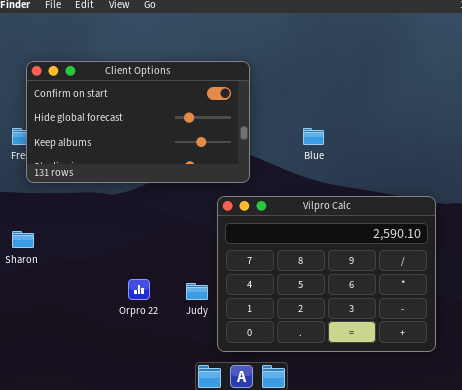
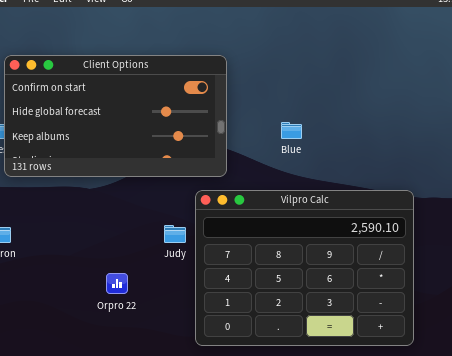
Judy: [186,283,208,300] -> [164,225,186,243], moved

